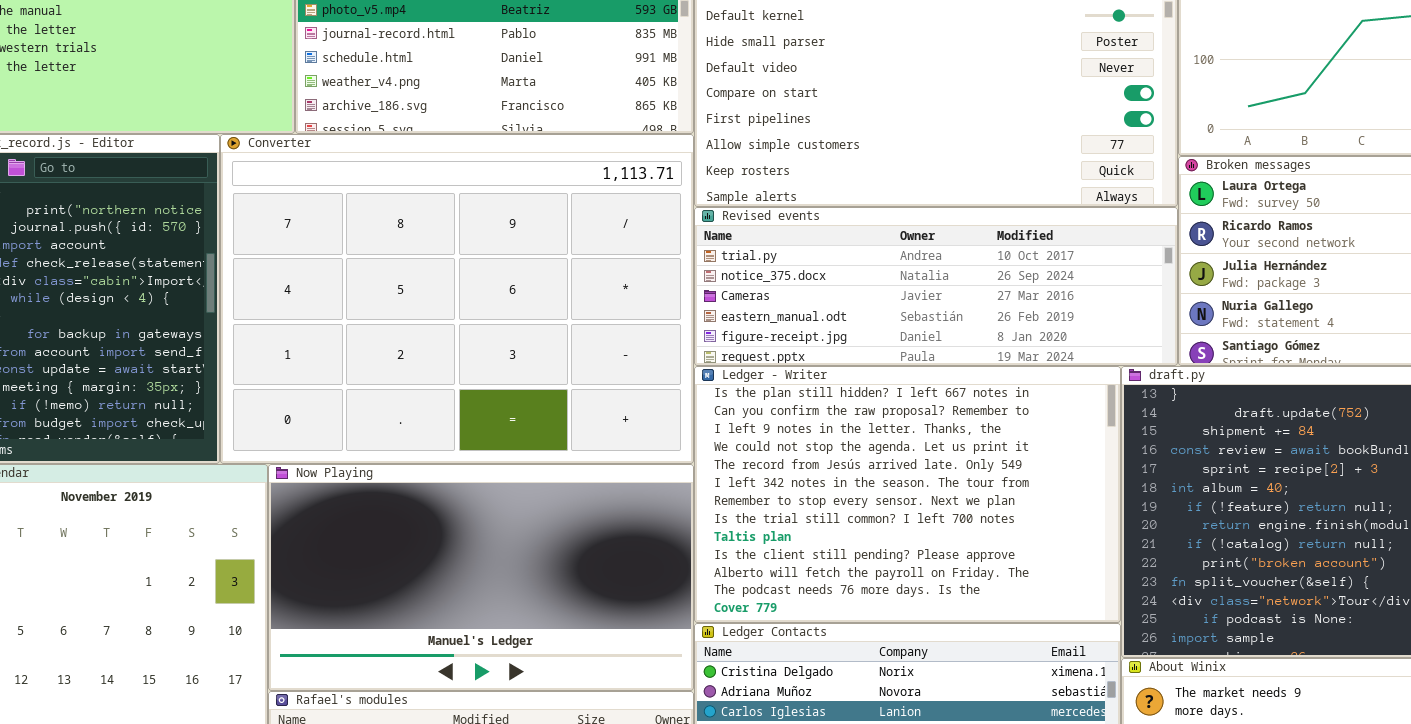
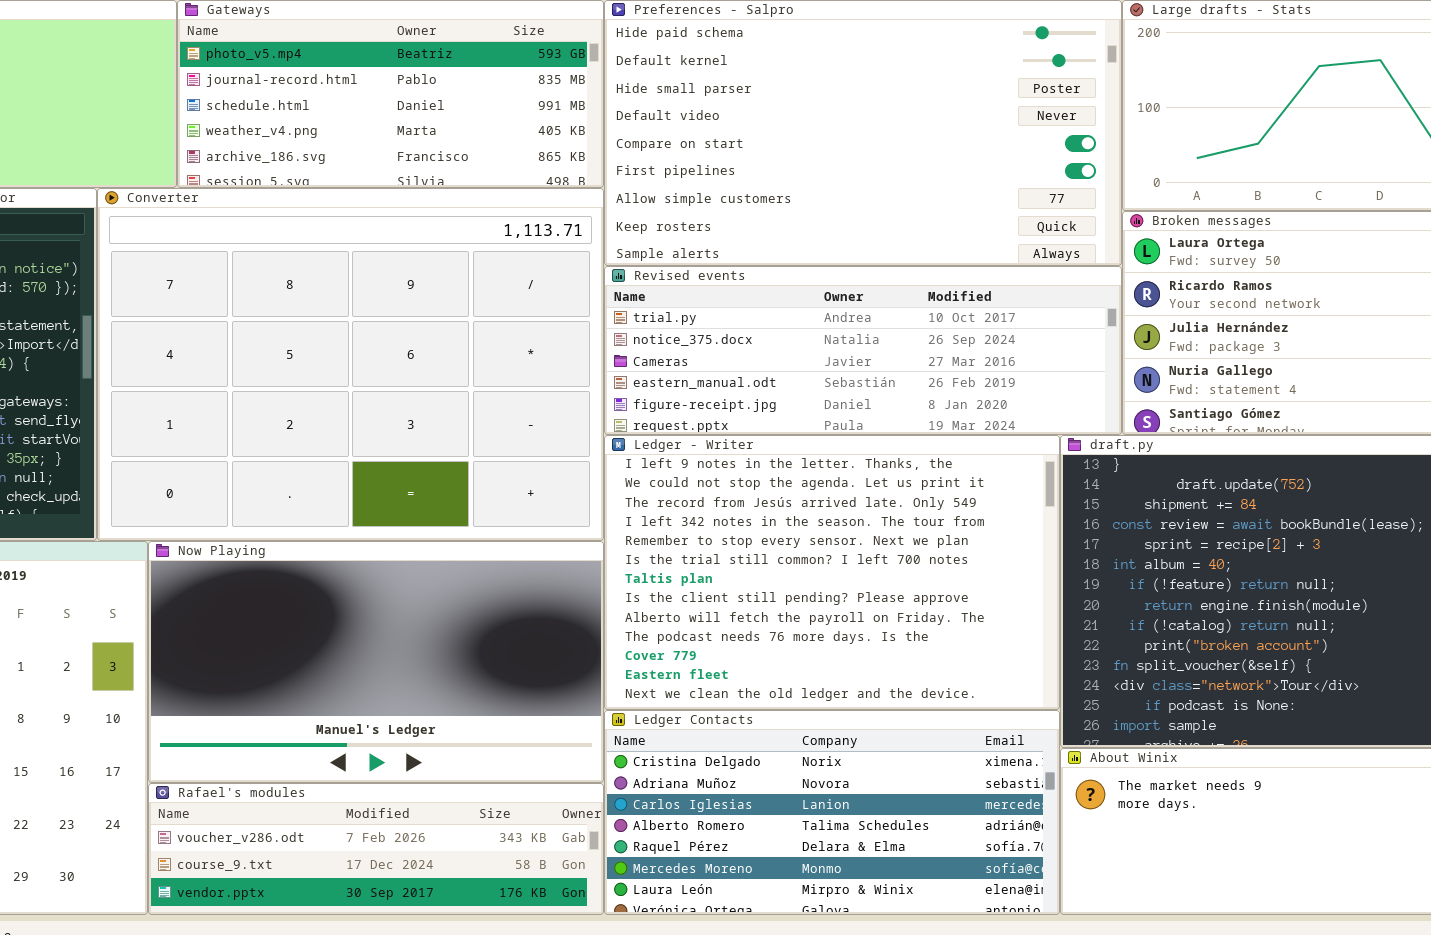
Ledger - Writer: [694,366,1121,623] -> [604,435,1060,710], scrolled down 2 rows

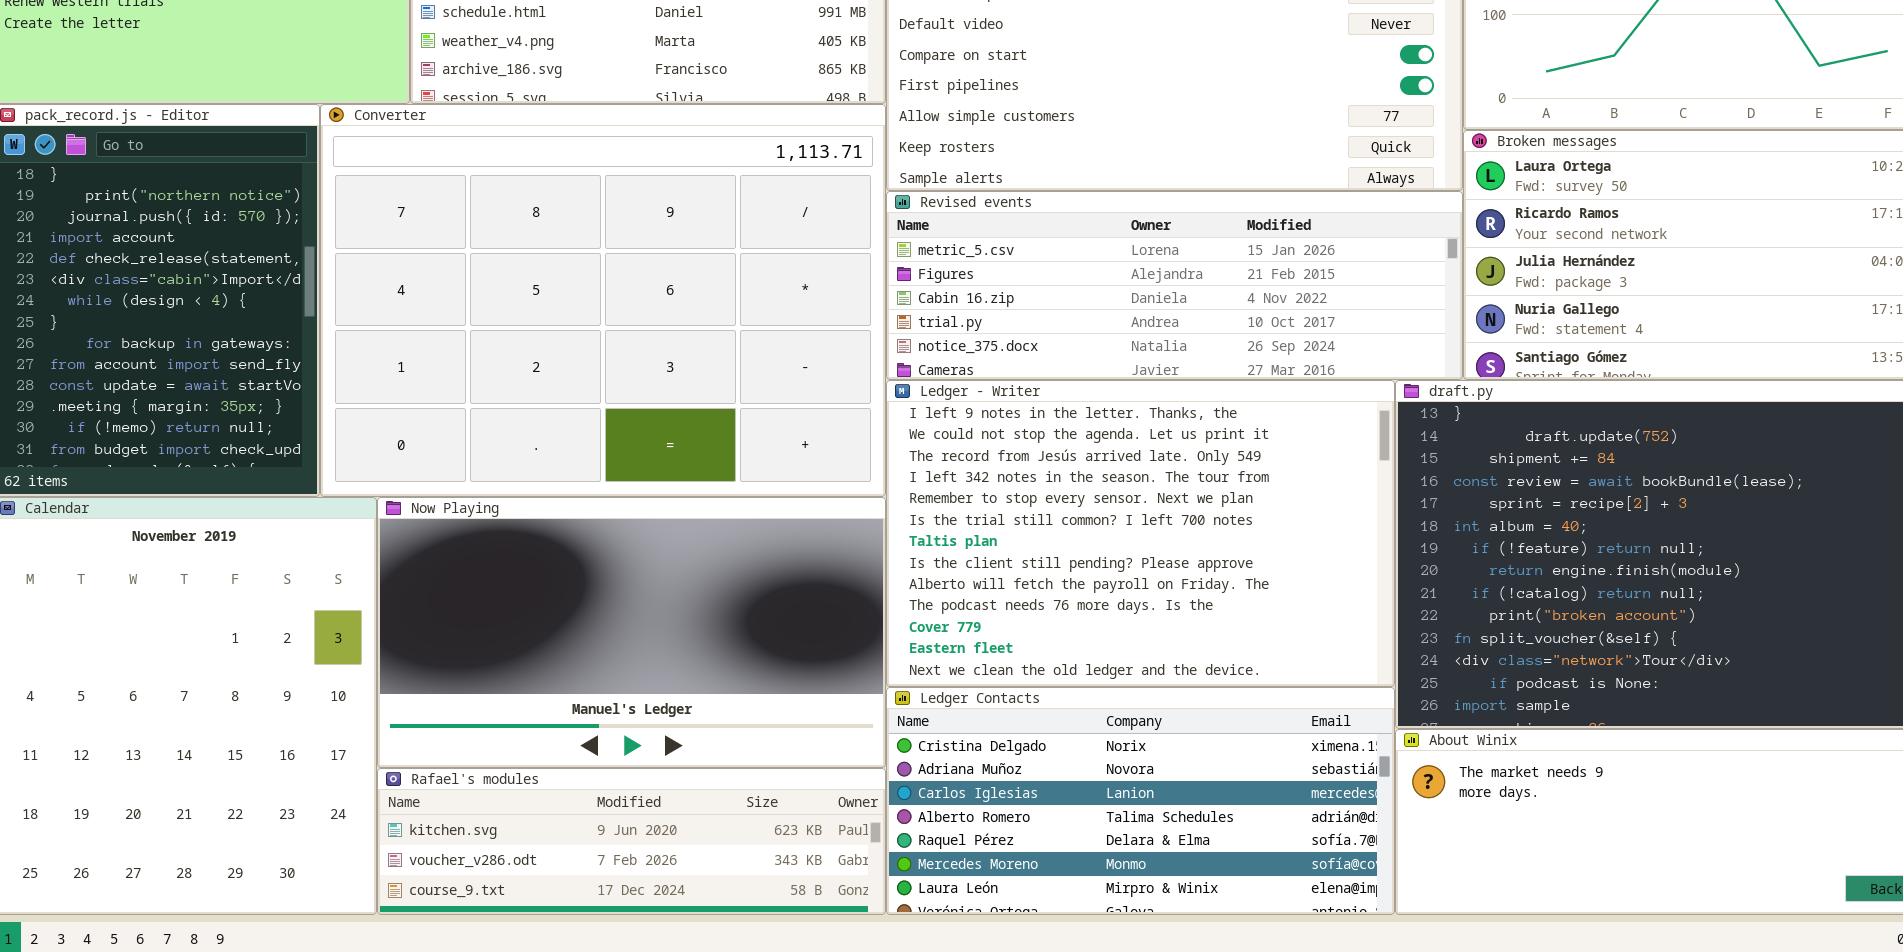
Revised events: [604,266,1122,435] -> [886,191,1463,380], scrolled up 3 rows
Rafael's modules: [148,783,604,915] -> [377,768,886,915], scrolled up 1 row

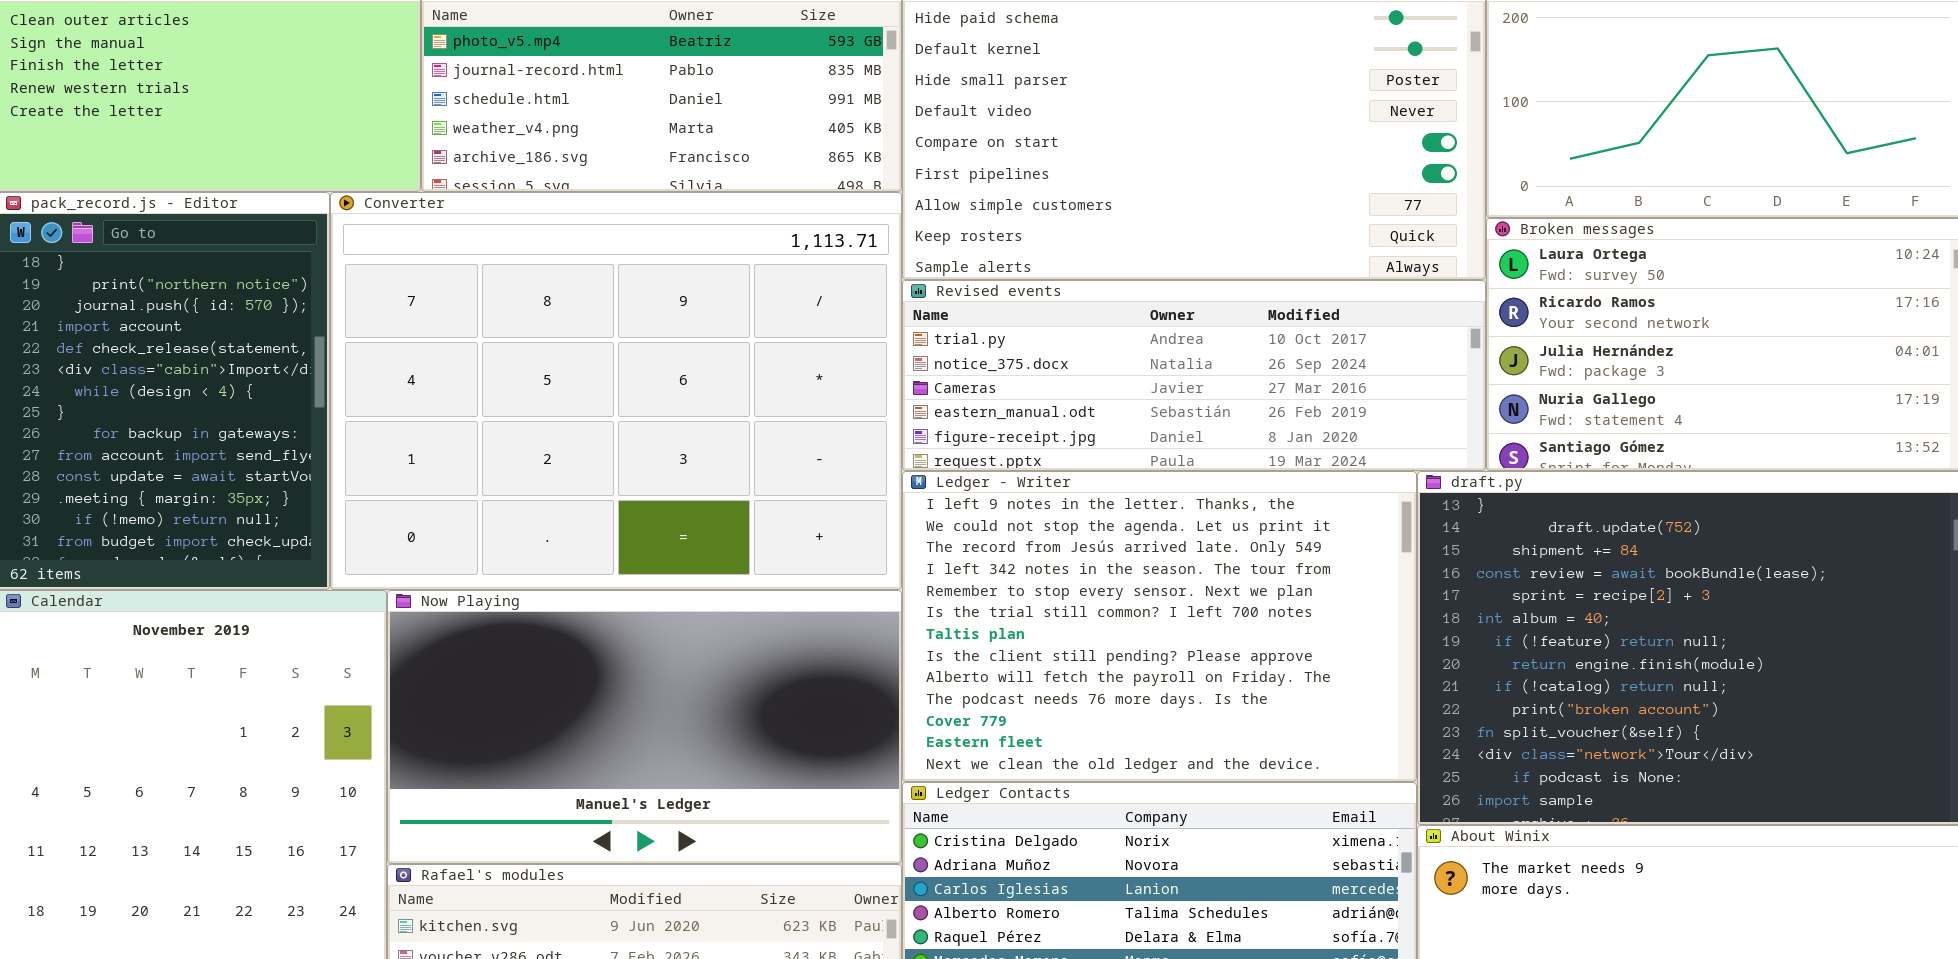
Revised events: [886,191,1463,380] -> [902,280,1486,471], scrolled down 3 rows

